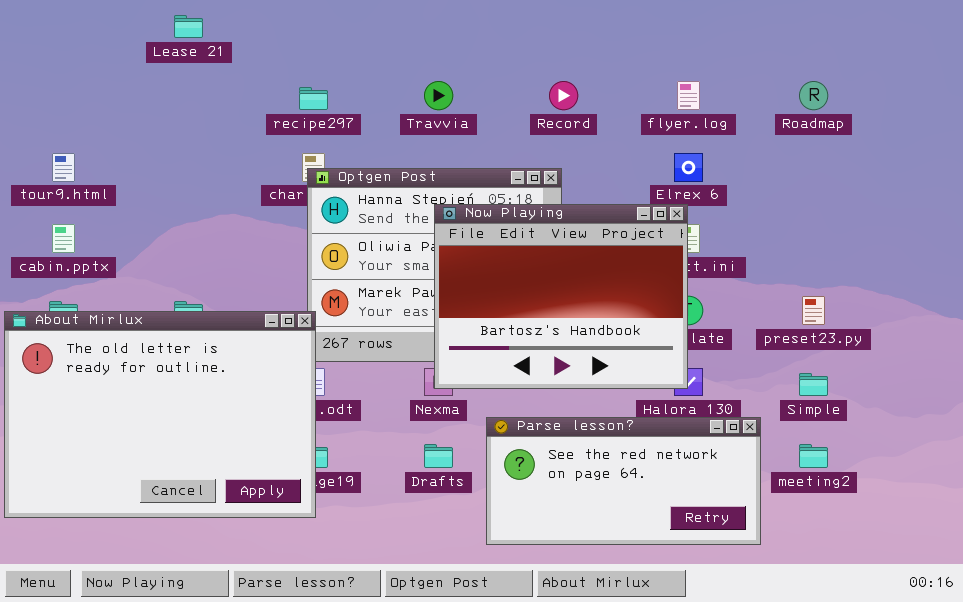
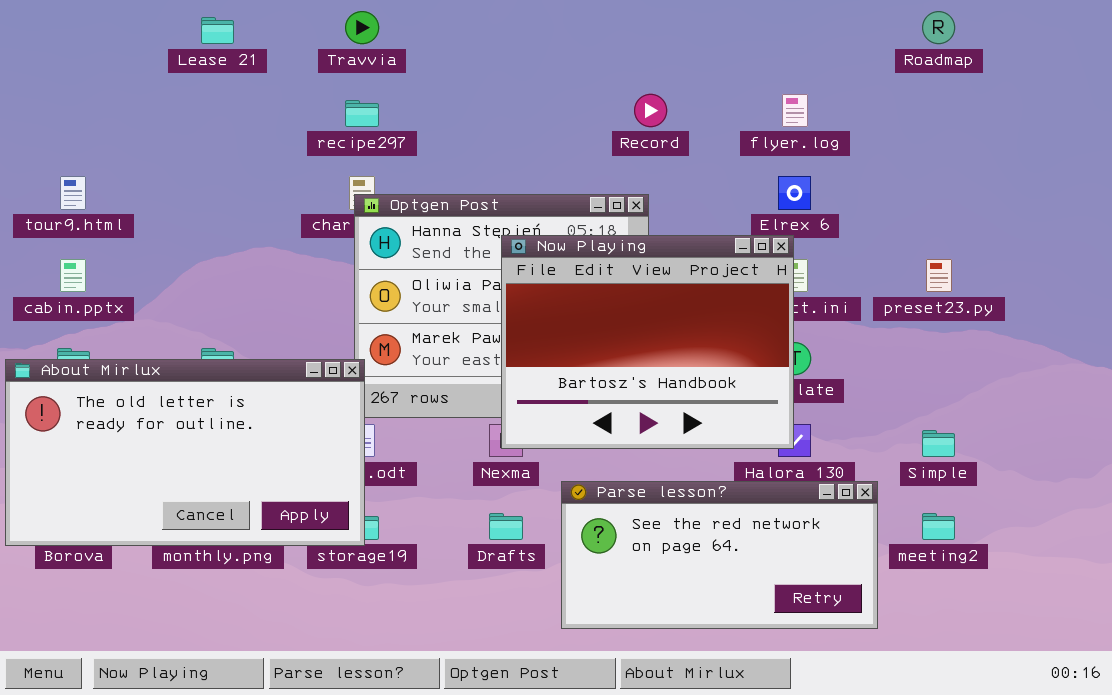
Travvia: [424,81,453,110] -> [345,11,379,44], moved
Roadmap: [799,81,828,110] -> [922,11,955,44], moved
preset23.py: [802,296,825,325] -> [926,259,952,292], moved
About Mirlux: [4,311,316,518] -> [5,359,365,546], resized

